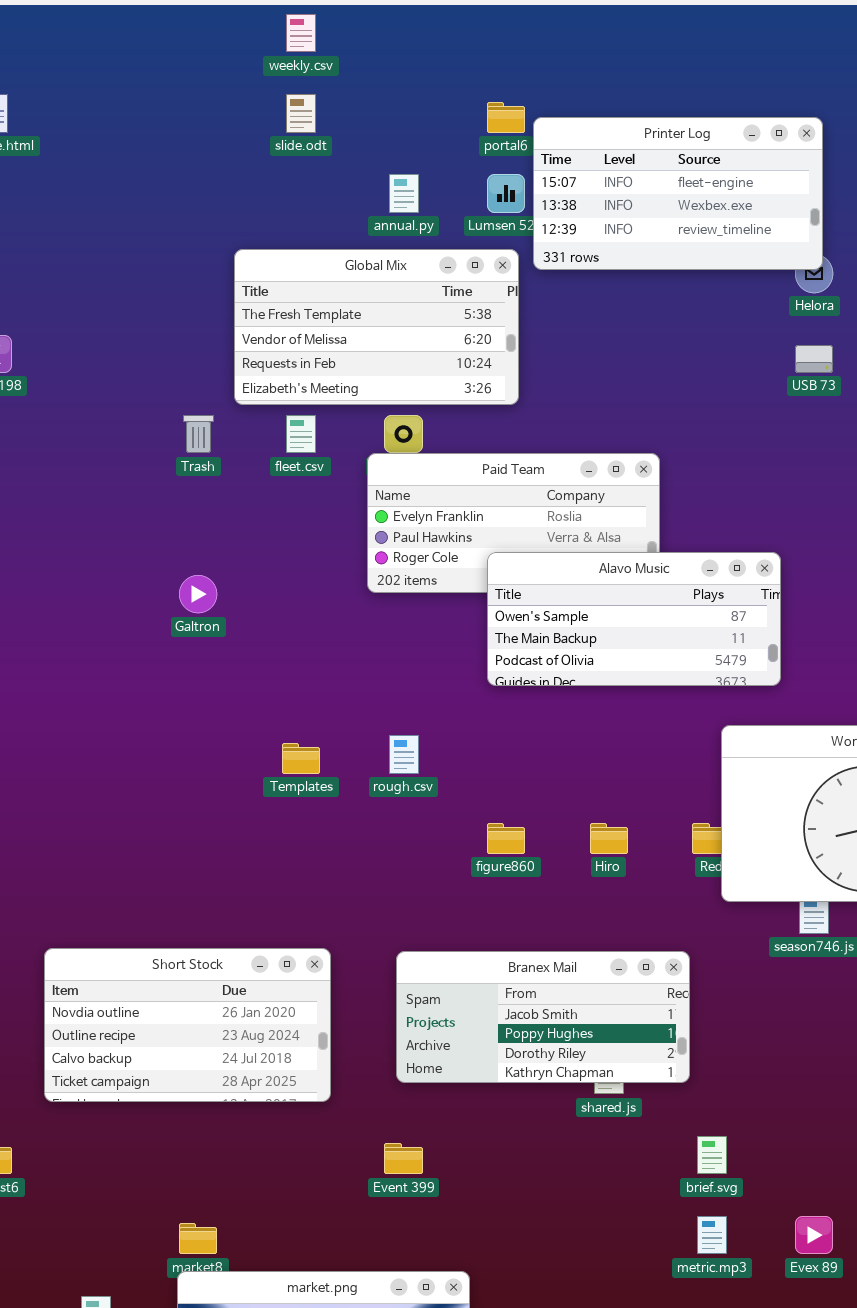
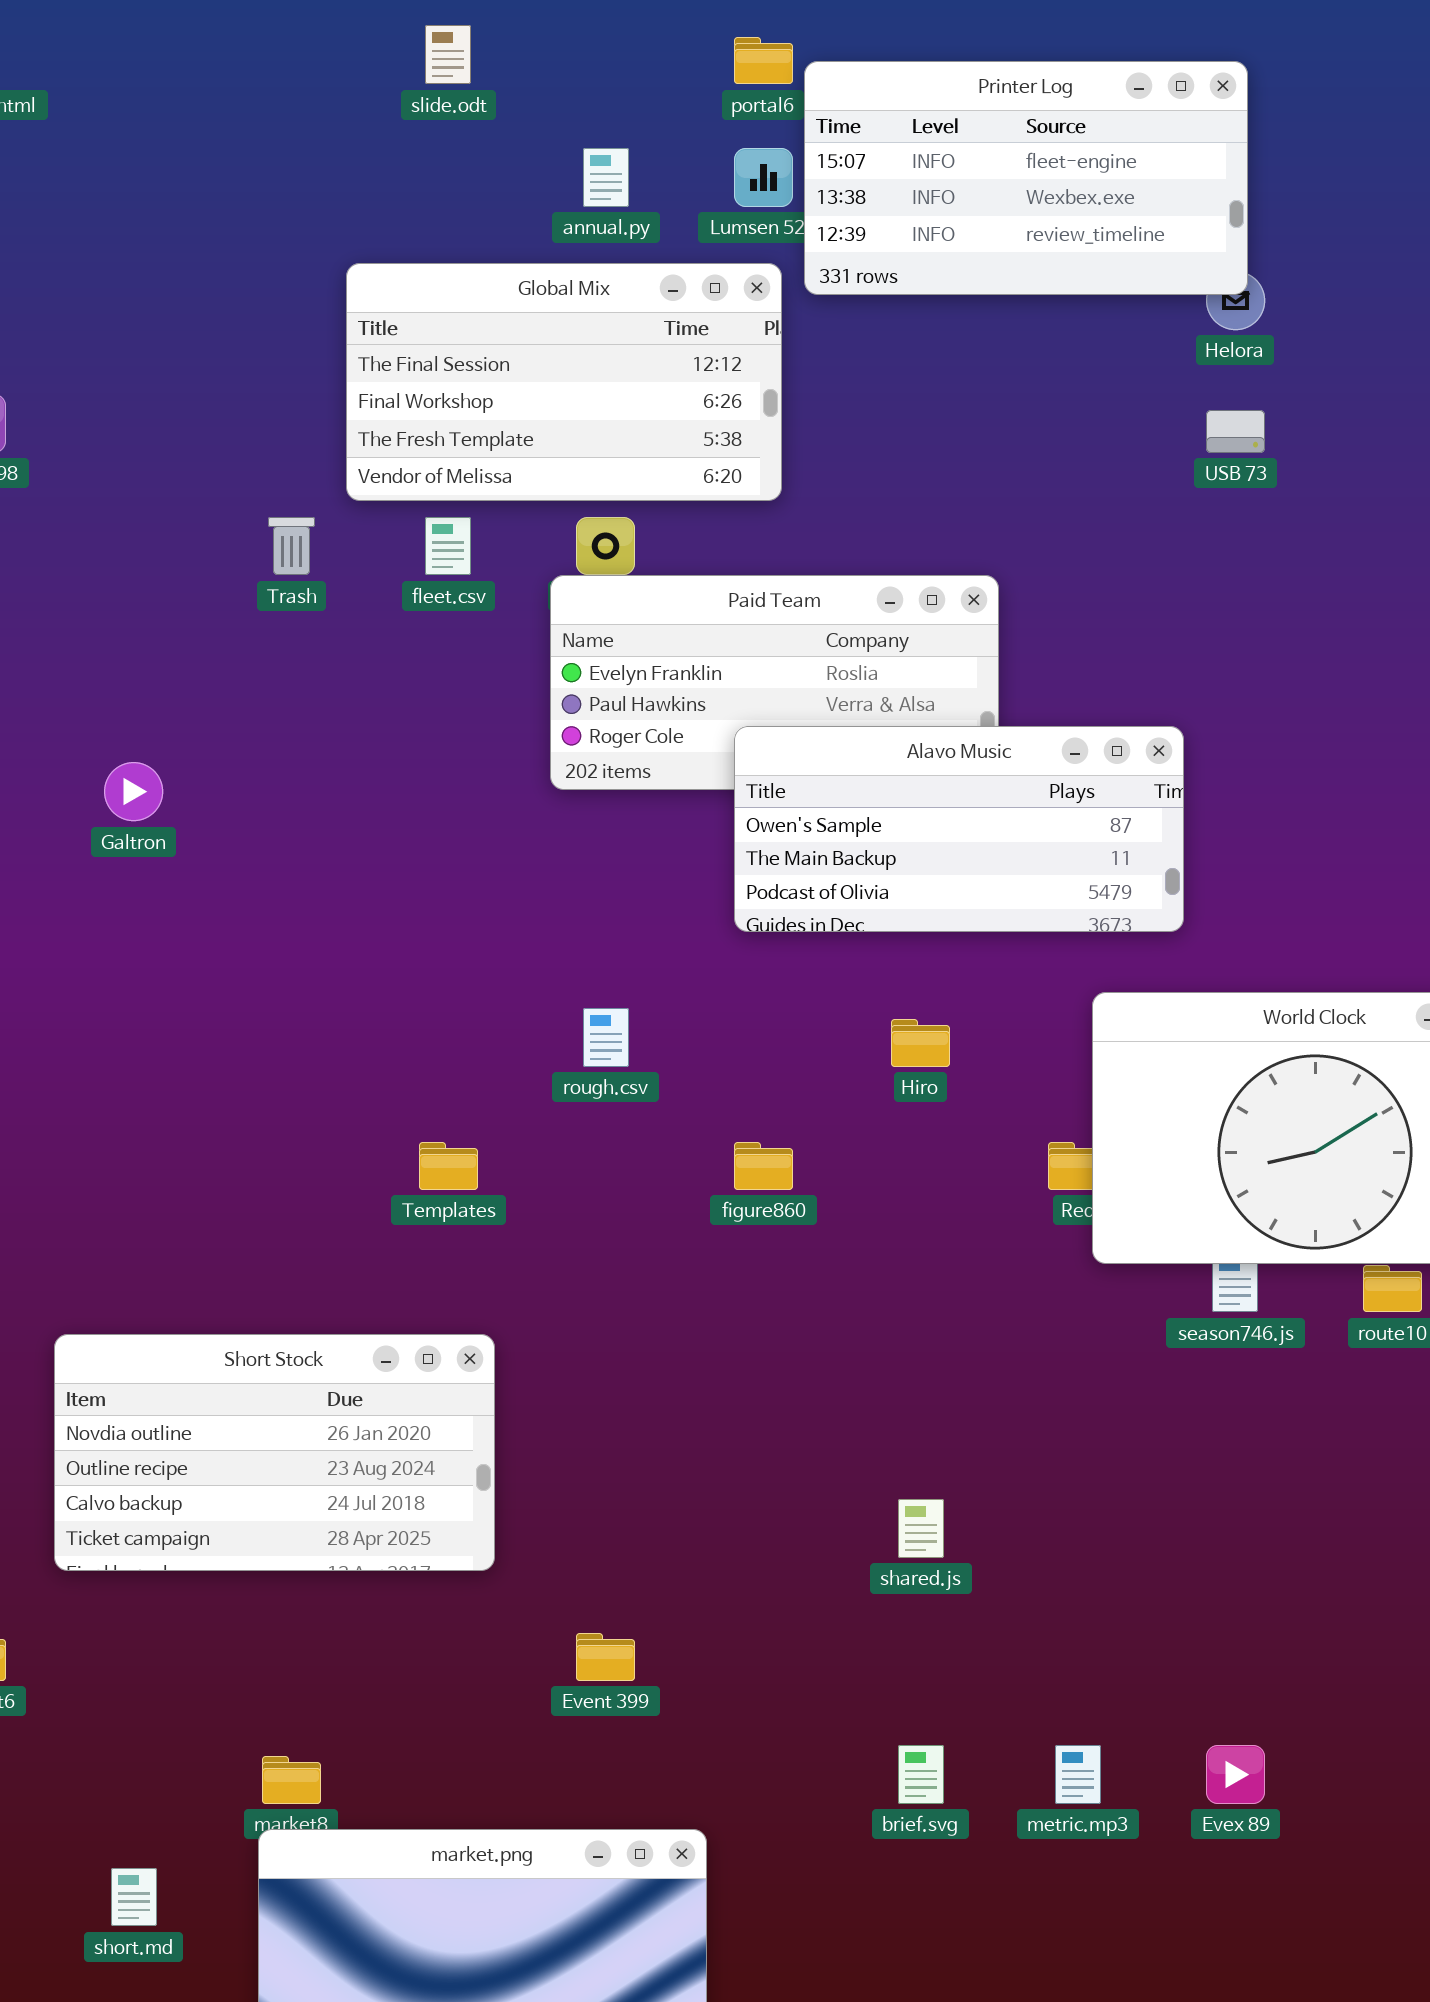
Global Mix: [234,249,519,405] -> [346,263,782,501], scrolled up 2 rows
Galtron: [179,575,217,613] -> [104,762,163,821], moved
Templates: [282,743,320,774] -> [419,1142,478,1190], moved
Hiro: [590,823,628,854] -> [891,1019,950,1067], moved
Branex Mail: [396,951,690,1083] -> none, closed
brief.svg: [697,1136,727,1174] -> [898,1745,944,1804], moved

